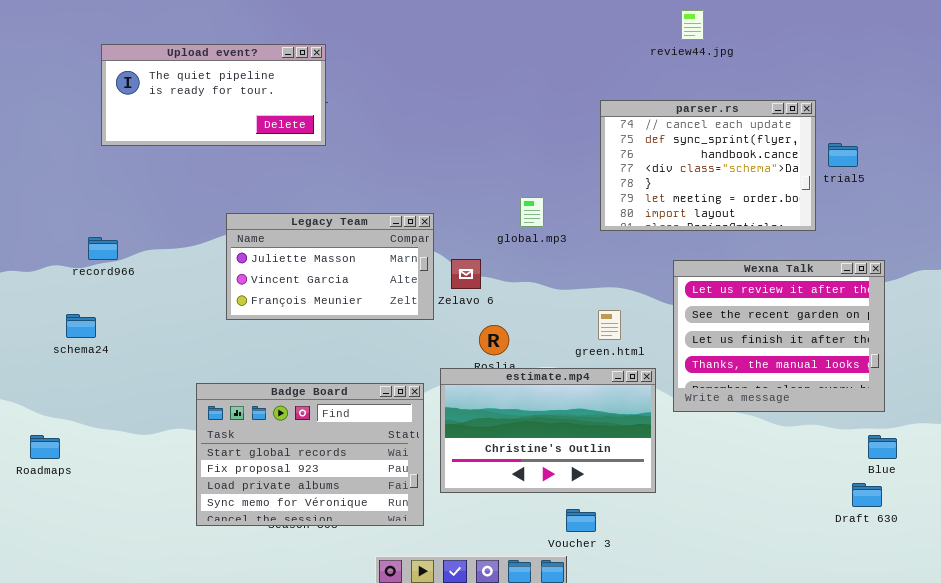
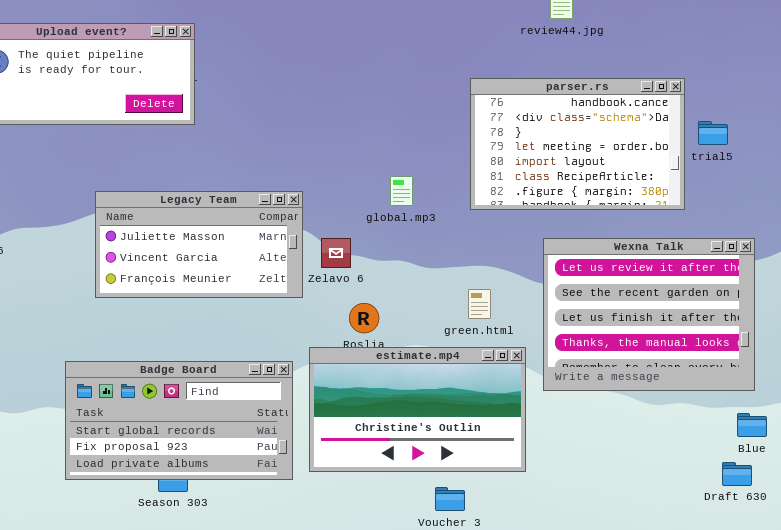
parser.rs: [600,100,816,231] -> [470,78,685,210], scrolled down 2 rows
Badge Board: [196,383,424,526] -> [65,361,293,480], resized

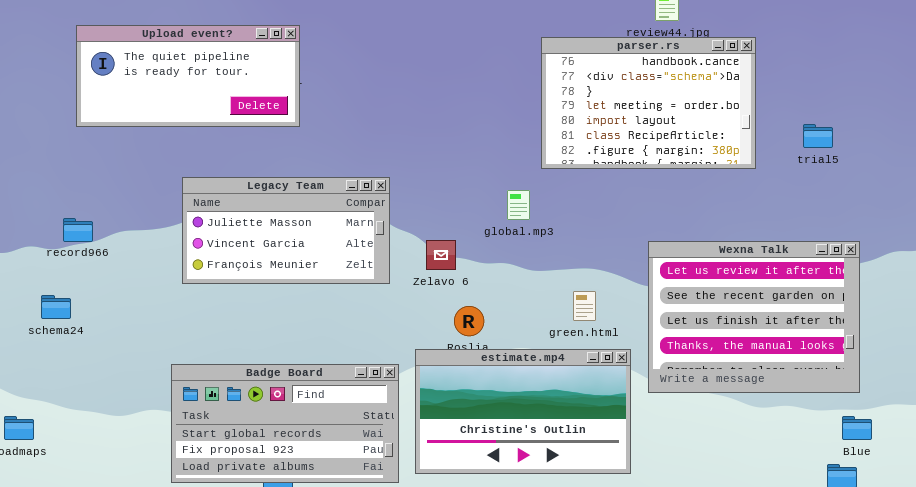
parser.rs: [470,78,685,210] -> [541,37,756,169], moved
global.mp3: [390,176,413,206] -> [507,190,530,220], moved
Legacy Team: [95,191,303,298] -> [182,177,390,284], moved

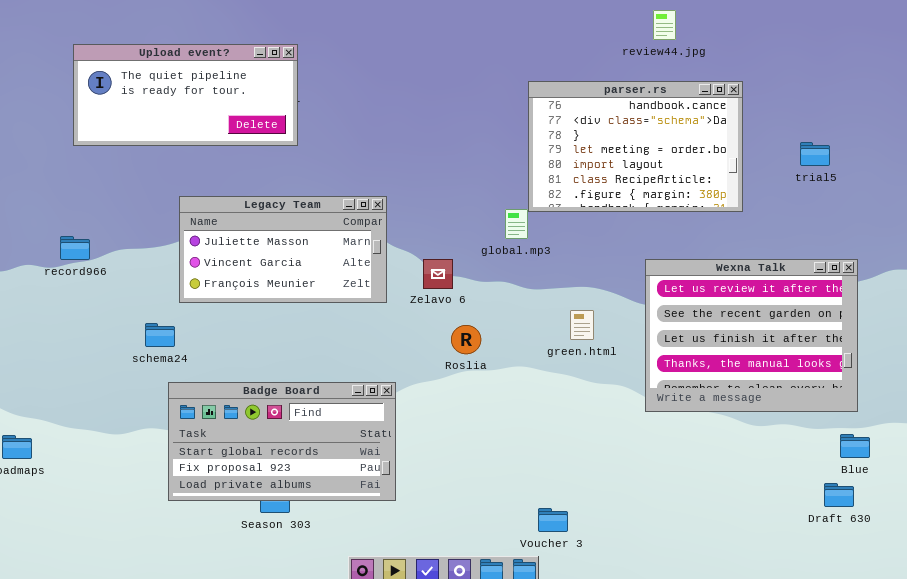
parser.rs: [541,37,756,169] -> [528,81,743,212], moved
schema24: [41,295,71,319] -> [145,323,175,347], moved
estimate.mp4: [415,349,631,474] -> none, closed

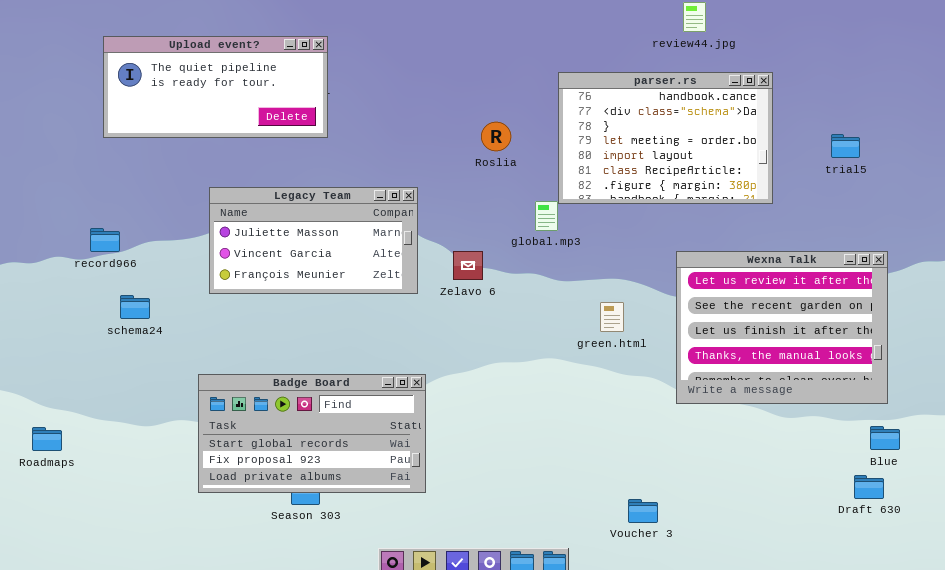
schema24: [145,323,175,347] -> [120,295,150,319], moved
Roslia: [451,325,481,354] -> [481,122,511,151], moved
Voucher 3: [538,508,568,532] -> [628,499,658,523], moved

